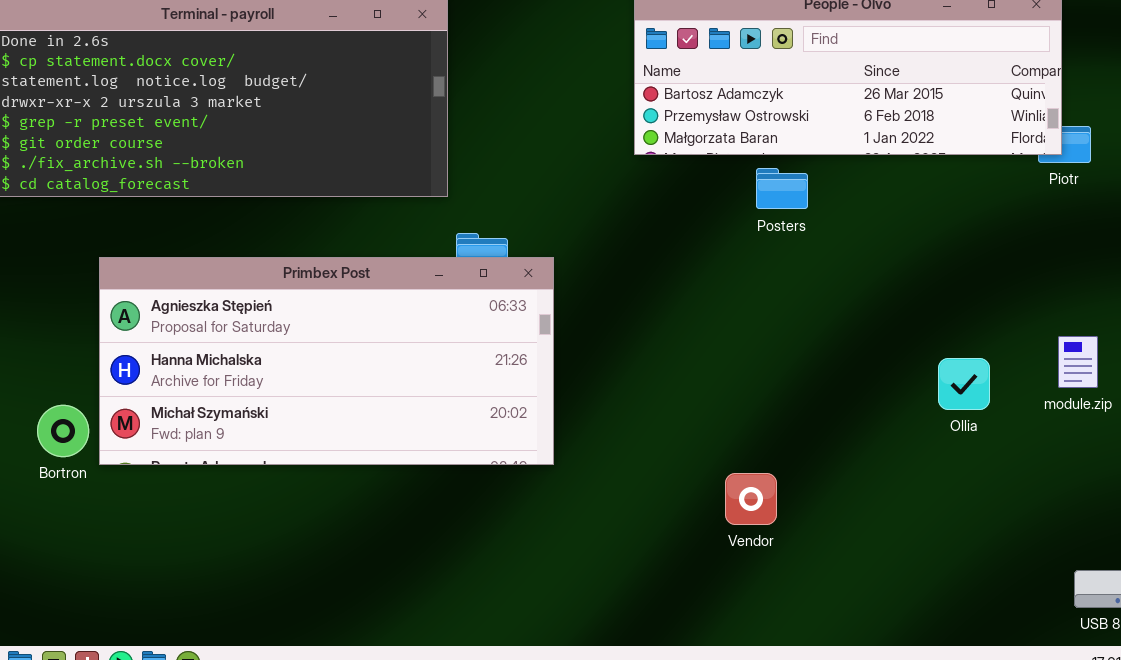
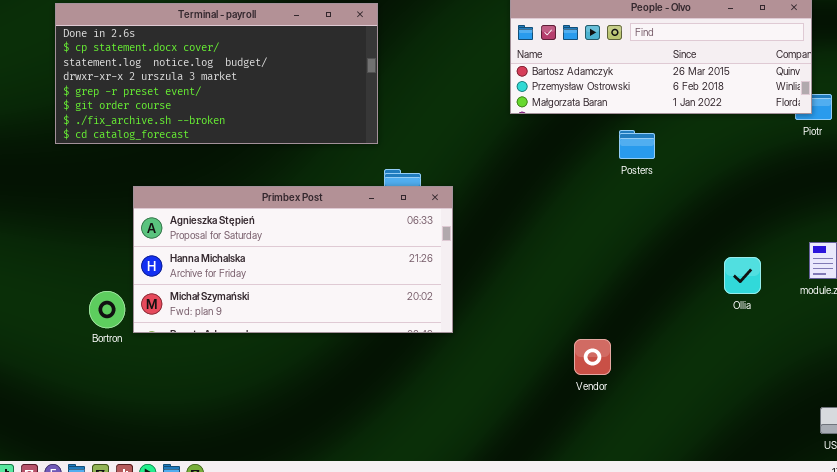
Posters: [756,168,808,209] -> [619,130,655,159], moved

